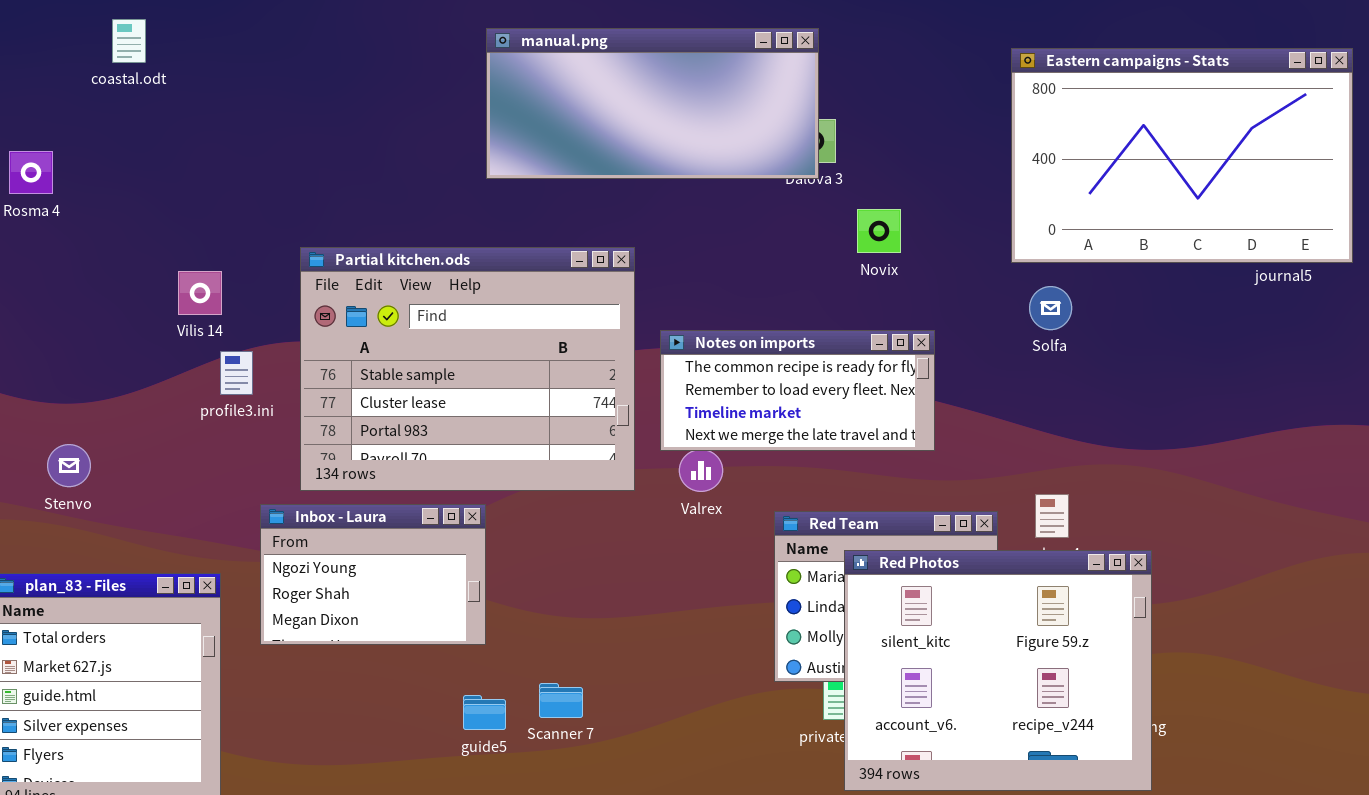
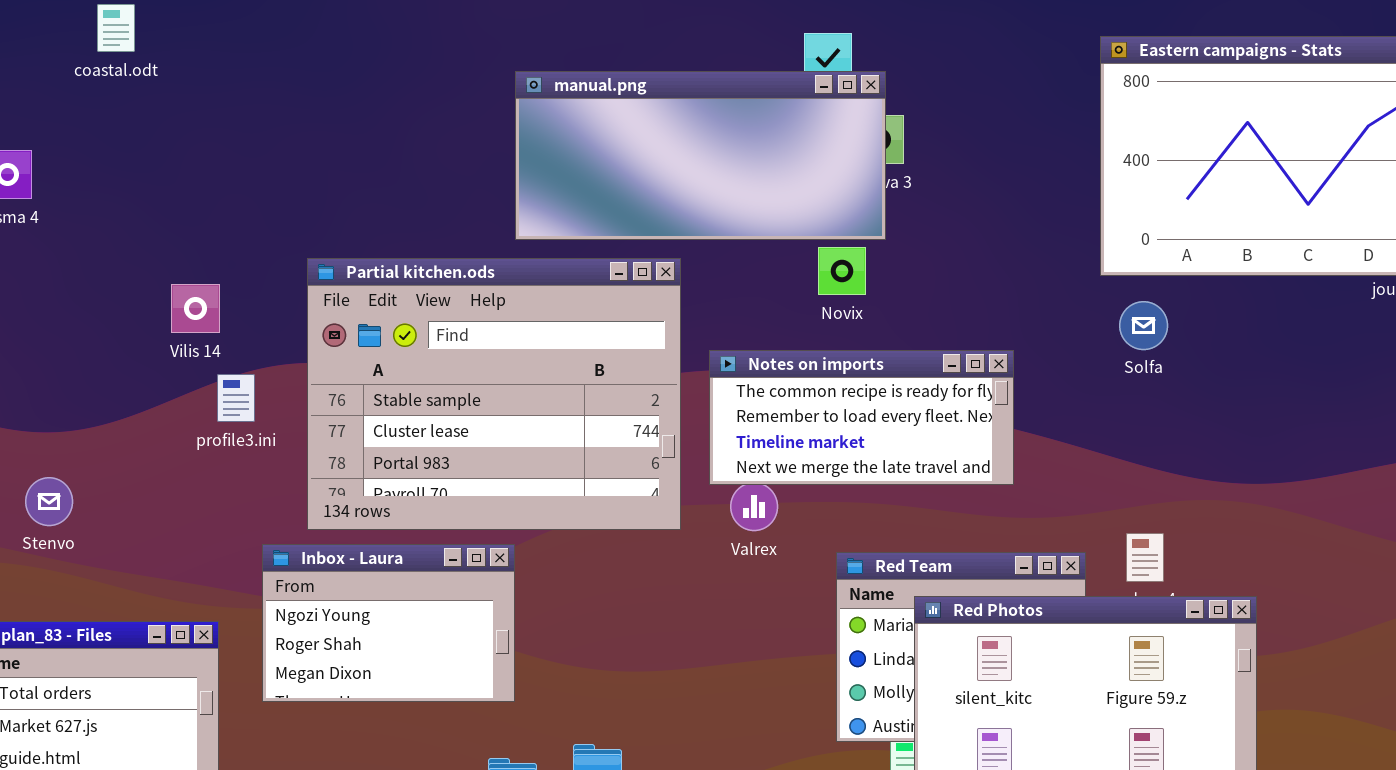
manual.png: [486,28,819,179] -> [515,71,886,240], moved
Novix: [857,209,901,253] -> [818,247,866,295], moved

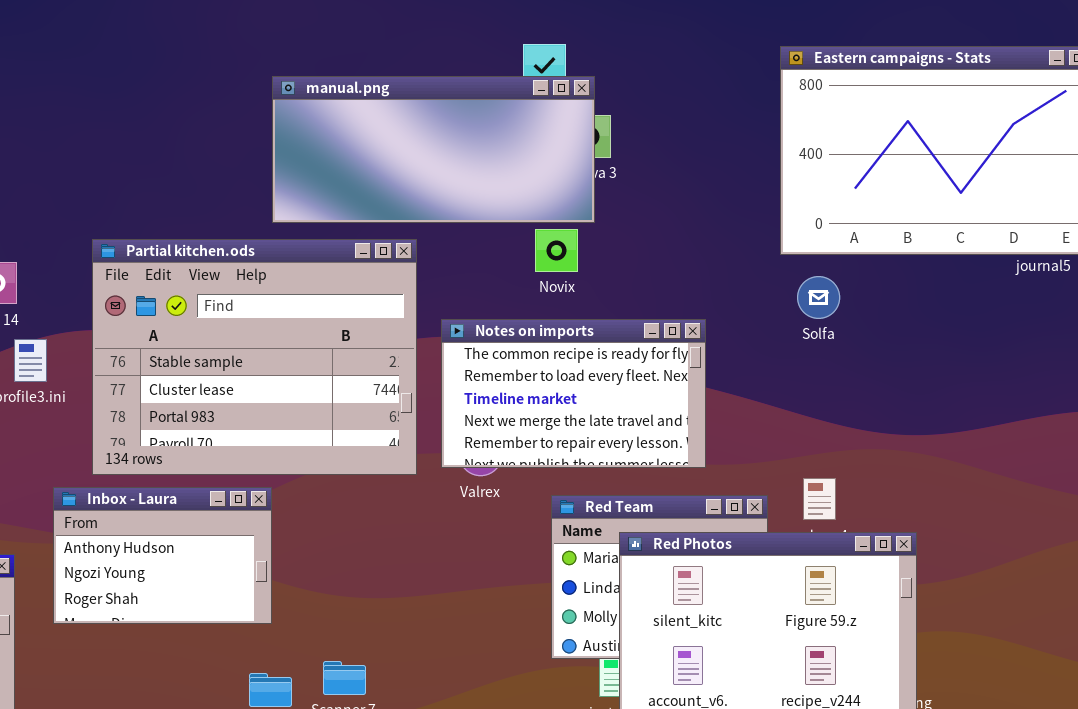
Notes on imports: [709,350,1014,485] -> [441,319,706,468], resized
Inbox - Laura: [262,544,515,702] -> [53,487,272,624], scrolled up 1 row

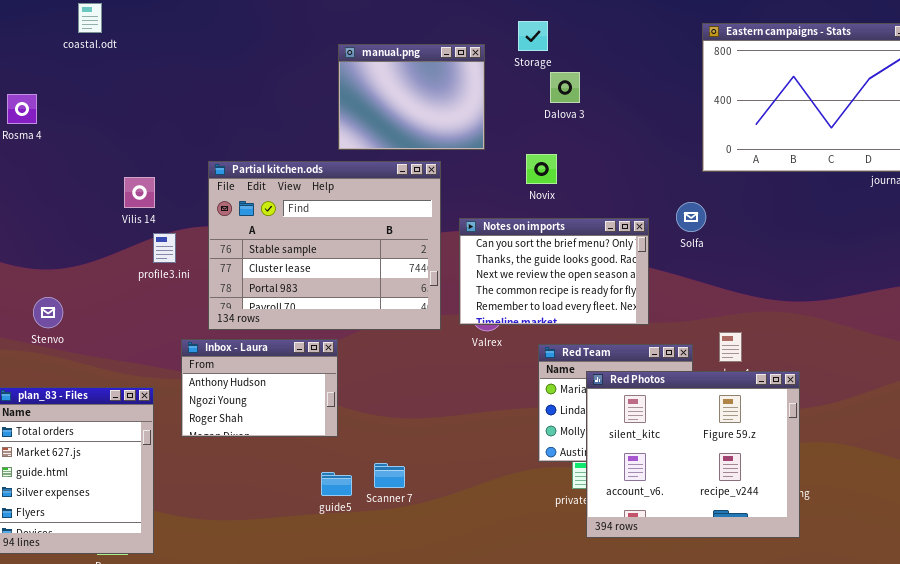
manual.png: [272,76,595,223] -> [338,44,485,150], resized
Solfa: [797,276,840,319] -> [676,202,706,232], moved
Notes on imports: [441,319,706,468] -> [459,218,649,325], scrolled up 3 rows

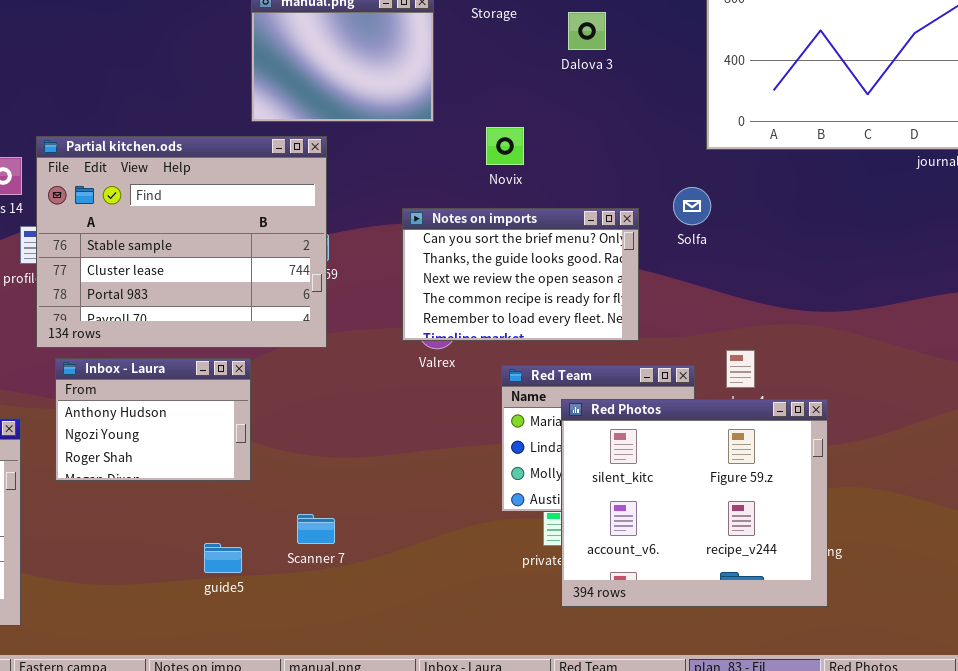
Dalova 3: [550,72,580,103] -> [568,12,606,50], moved
Partial kitchen.ods: [208,161,441,330] -> [36,136,327,348], moved
guide5: [321,472,352,496] -> [204,543,242,573], moved

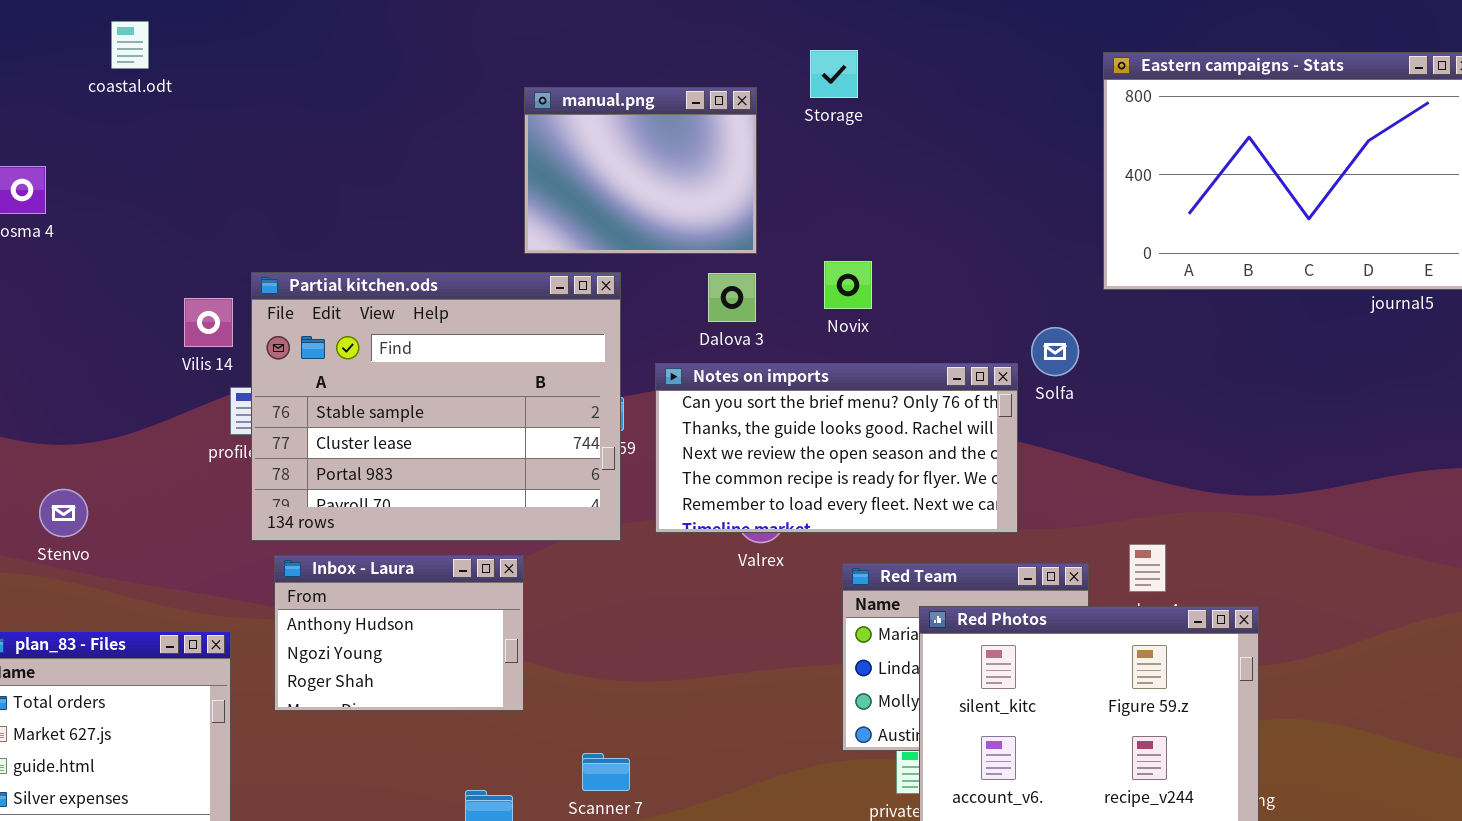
Dalova 3: [568,12,606,50] -> [708,273,756,322], moved
Solfa: [673,187,711,225] -> [1031,327,1079,376], moved
Notes on imports: [402,208,639,341] -> [655,363,1018,533], resized

